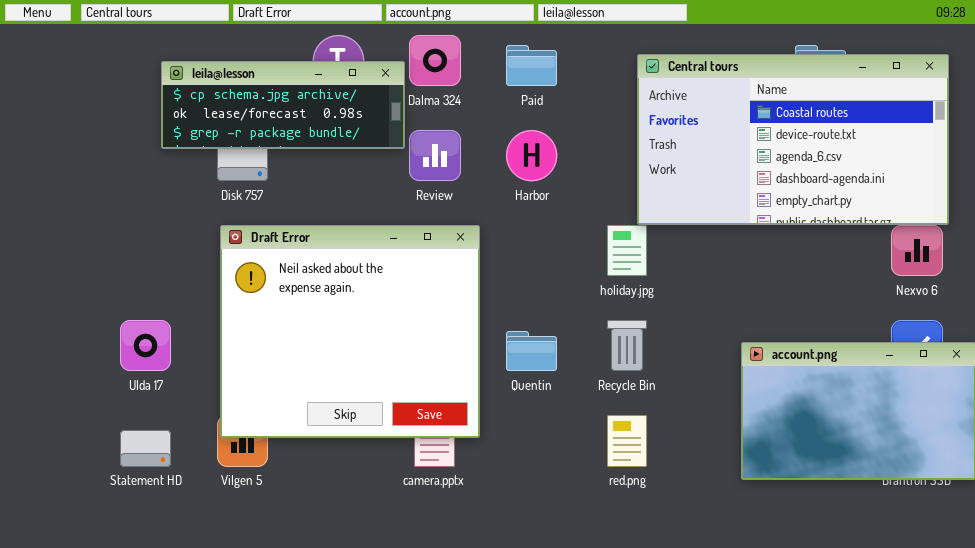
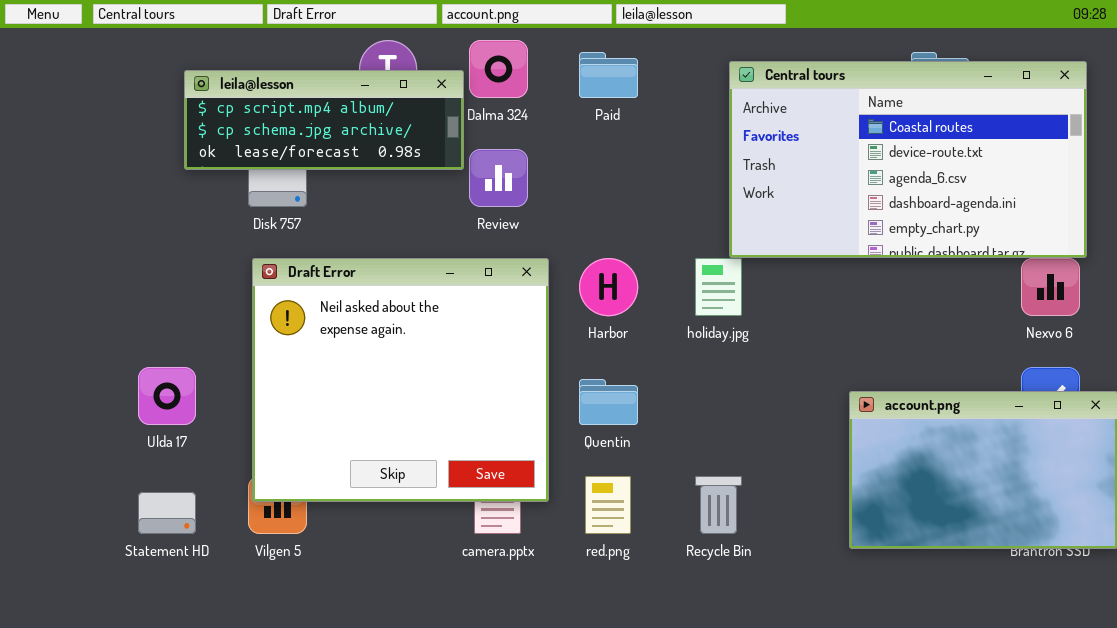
leila@lesson: [161,61,405,149] -> [184,70,464,170], scrolled up 1 row
Harbor: [506,130,557,181] -> [579,258,638,316], moved
Recycle Bin: [607,320,647,371] -> [695,476,742,534], moved
red.png: [607,415,647,467] -> [585,476,631,534], moved

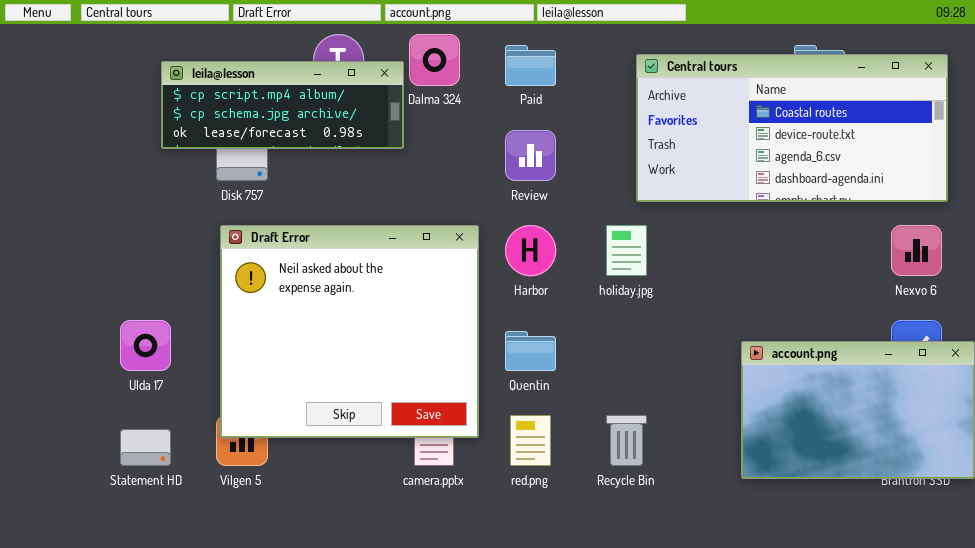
Central tours: [729,61,1087,258] -> [636,54,948,202], resized
Review: [469,149,528,207] -> [505,130,556,181], moved

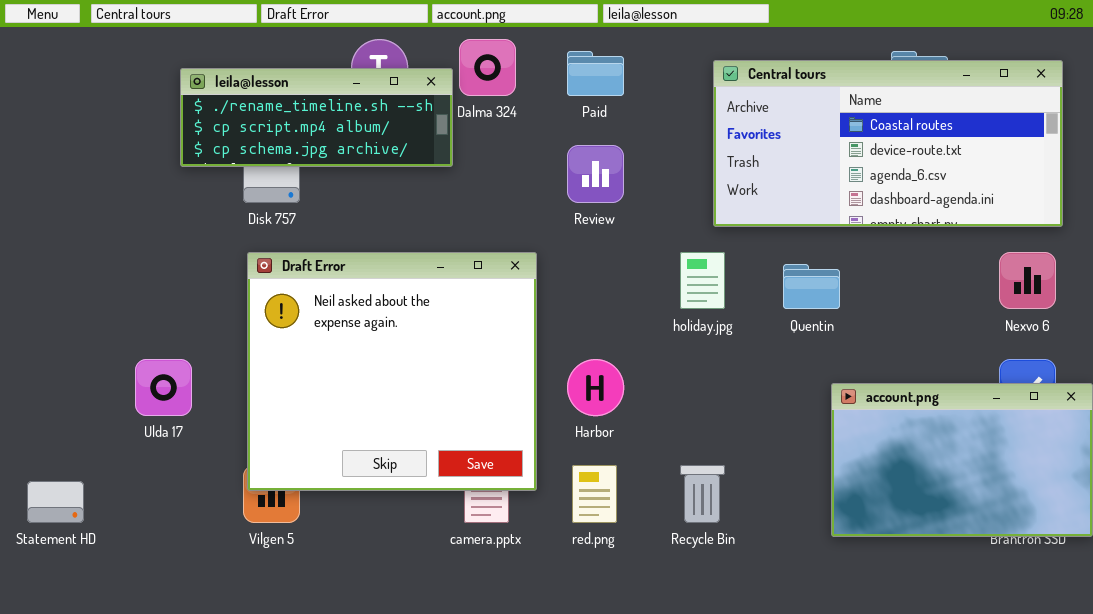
leila@lesson: [161,61,404,149] -> [180,68,453,167], scrolled up 1 row
Harbor: [505,225,556,276] -> [567,359,624,416], moved
Quentin: [505,331,556,371] -> [783,264,840,309], moved
Statement HD: [120,429,171,466] -> [27,481,84,523], moved

